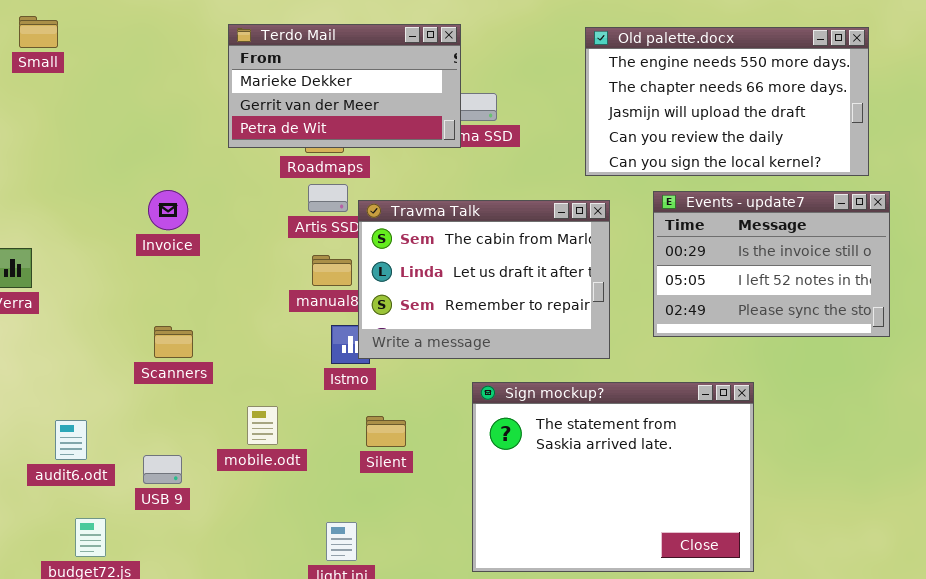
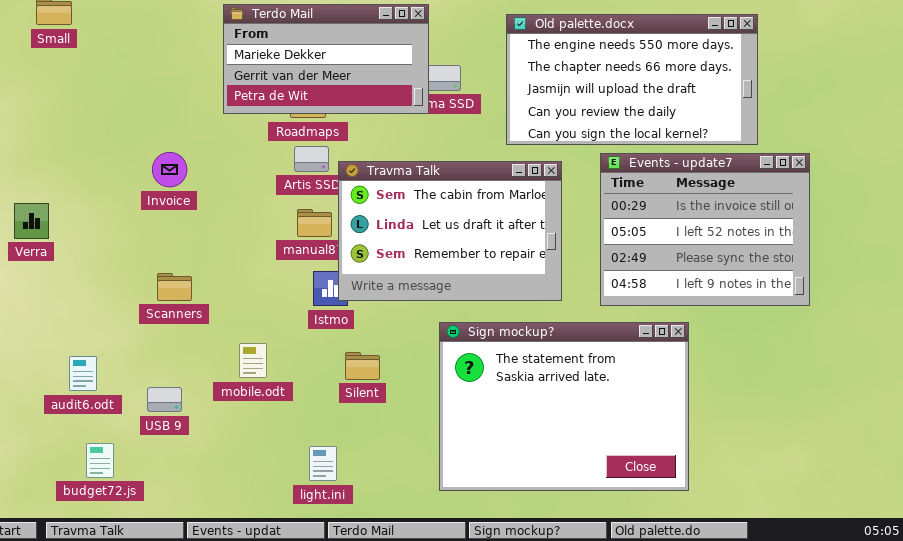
Old palette.docx: [585,27,869,176] -> [506,14,758,145], moved
Events - update7: [653,191,890,337] -> [600,153,810,306], resized

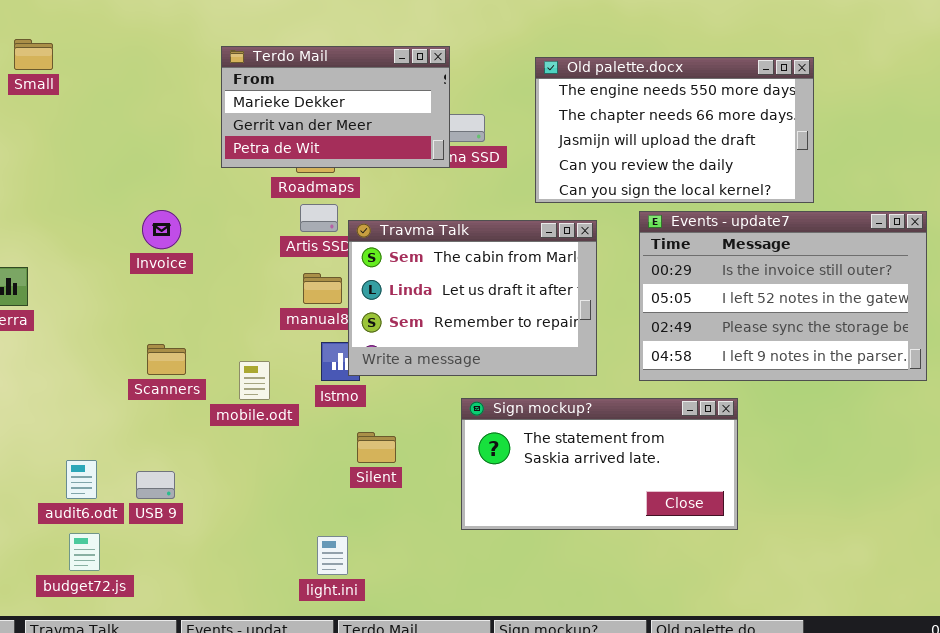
Events - update7: [600,153,810,306] -> [639,211,927,381], resized
Sign mockup?: [439,322,689,491] -> [461,398,738,530], resized
mobile.odt: [239,343,267,378] -> [239,361,270,400], moved
audit6.odt: [69,356,97,391] -> [66,460,97,499], moved

